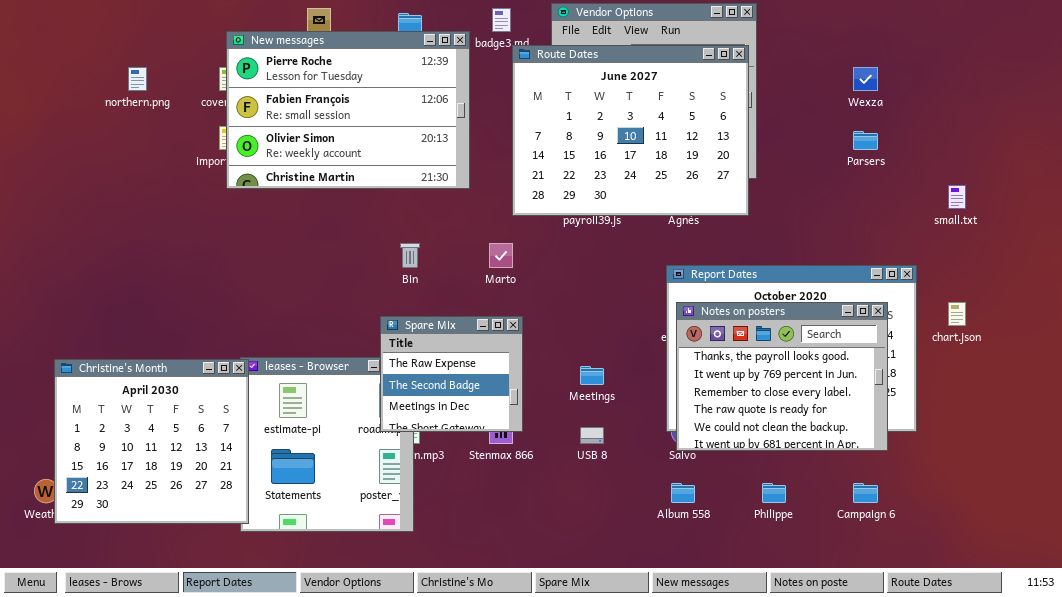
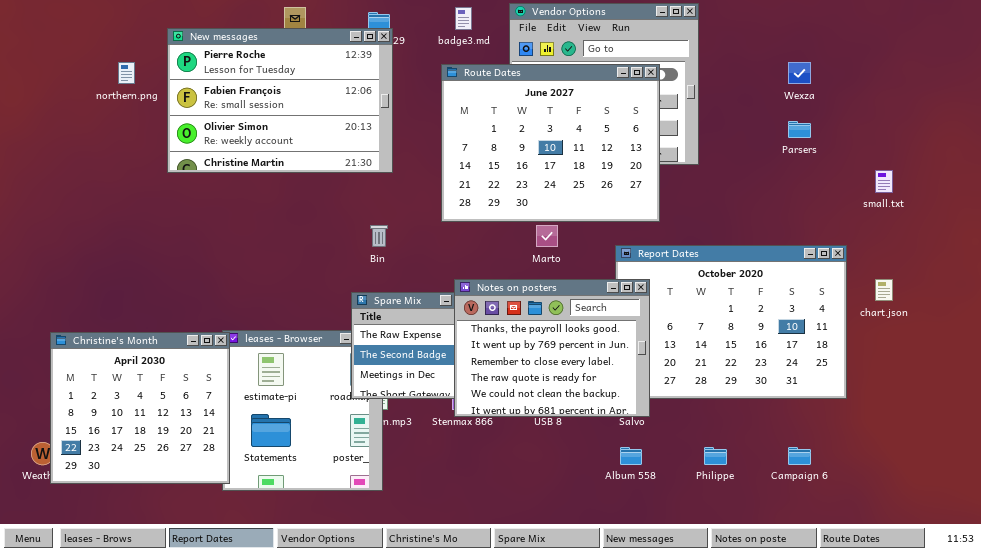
New messages: [226,31,470,189] -> [167,28,393,173], moved
Route Dates: [512,45,749,216] -> [441,64,660,222], moved
Marto: [489,243,513,268] -> [536,225,558,247], moved
Notes on posters: [676,302,888,451] -> [454,279,650,417], moved

